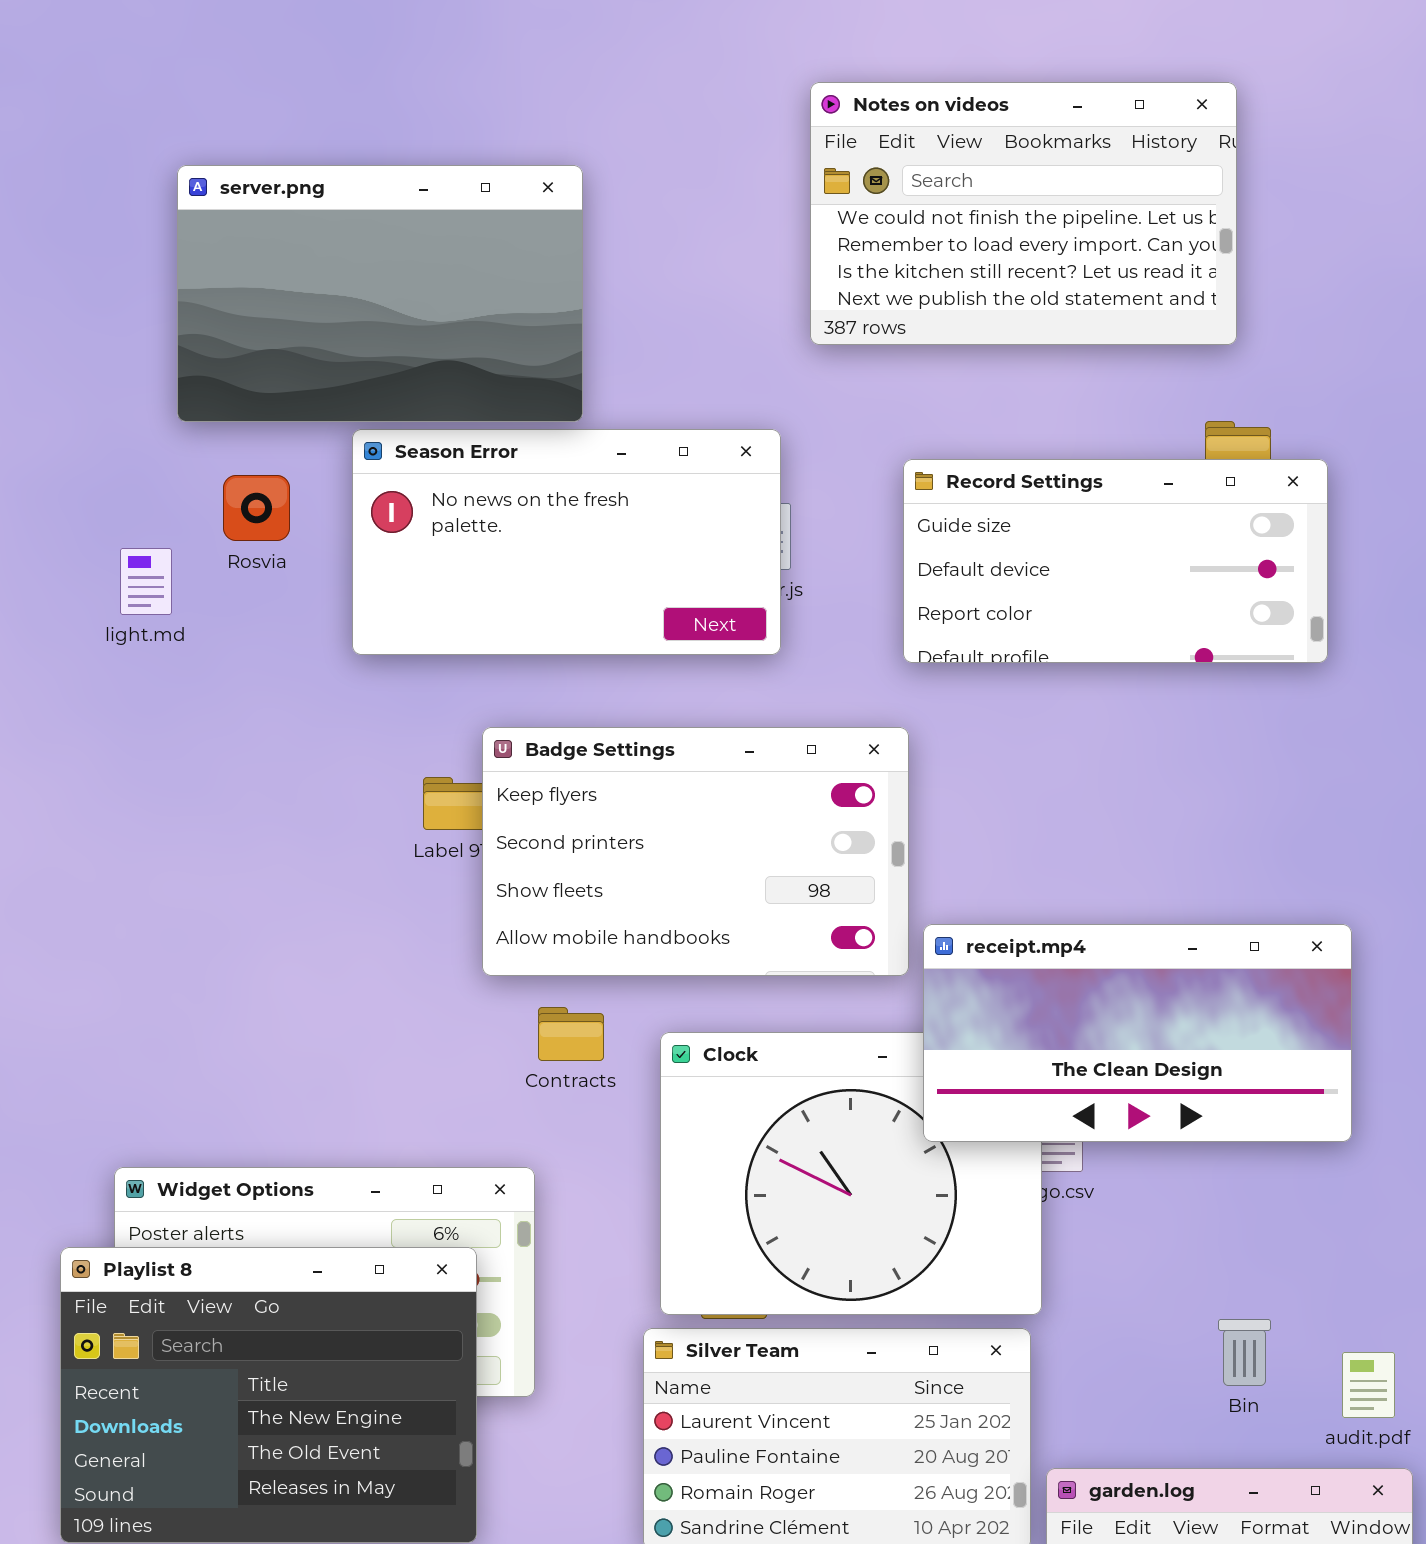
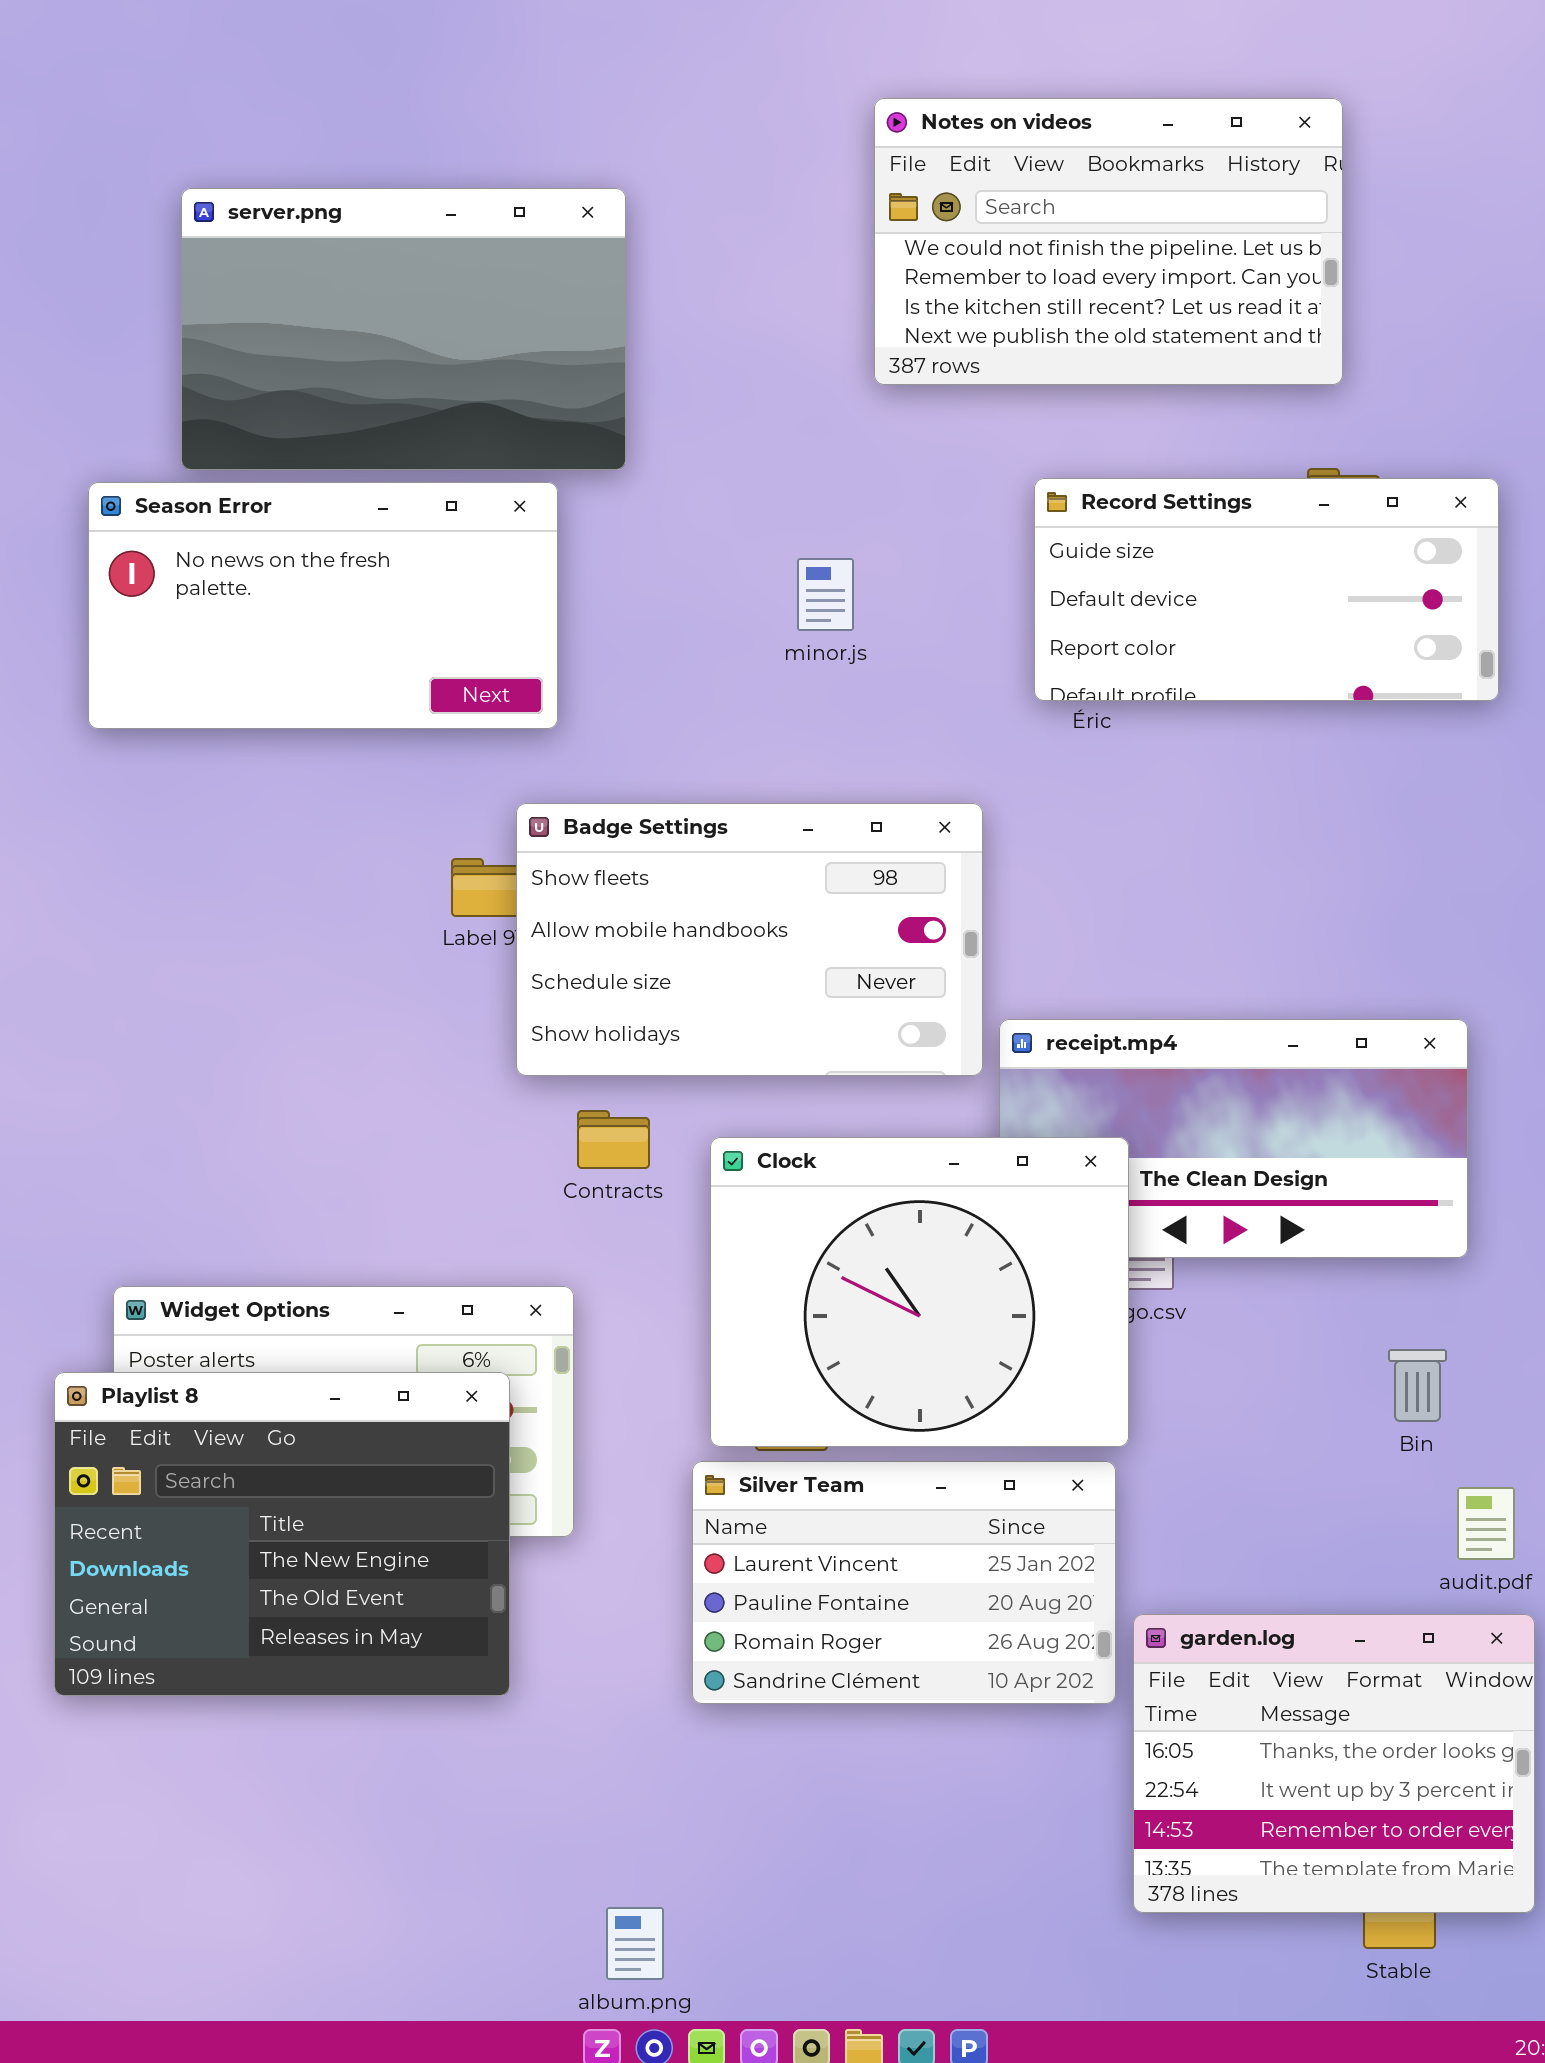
Season Error: [352,429,781,655] -> [88,482,558,729], moved
Record Settings: [903,459,1328,663] -> [1034,478,1499,701], moved
Badge Settings: [482,727,909,976] -> [516,803,983,1076], scrolled down 2 rows
Clock: [660,1032,1042,1315] -> [710,1137,1129,1447], raised
Bin: [1218,1319,1271,1386] -> [1388,1349,1447,1422], moved

